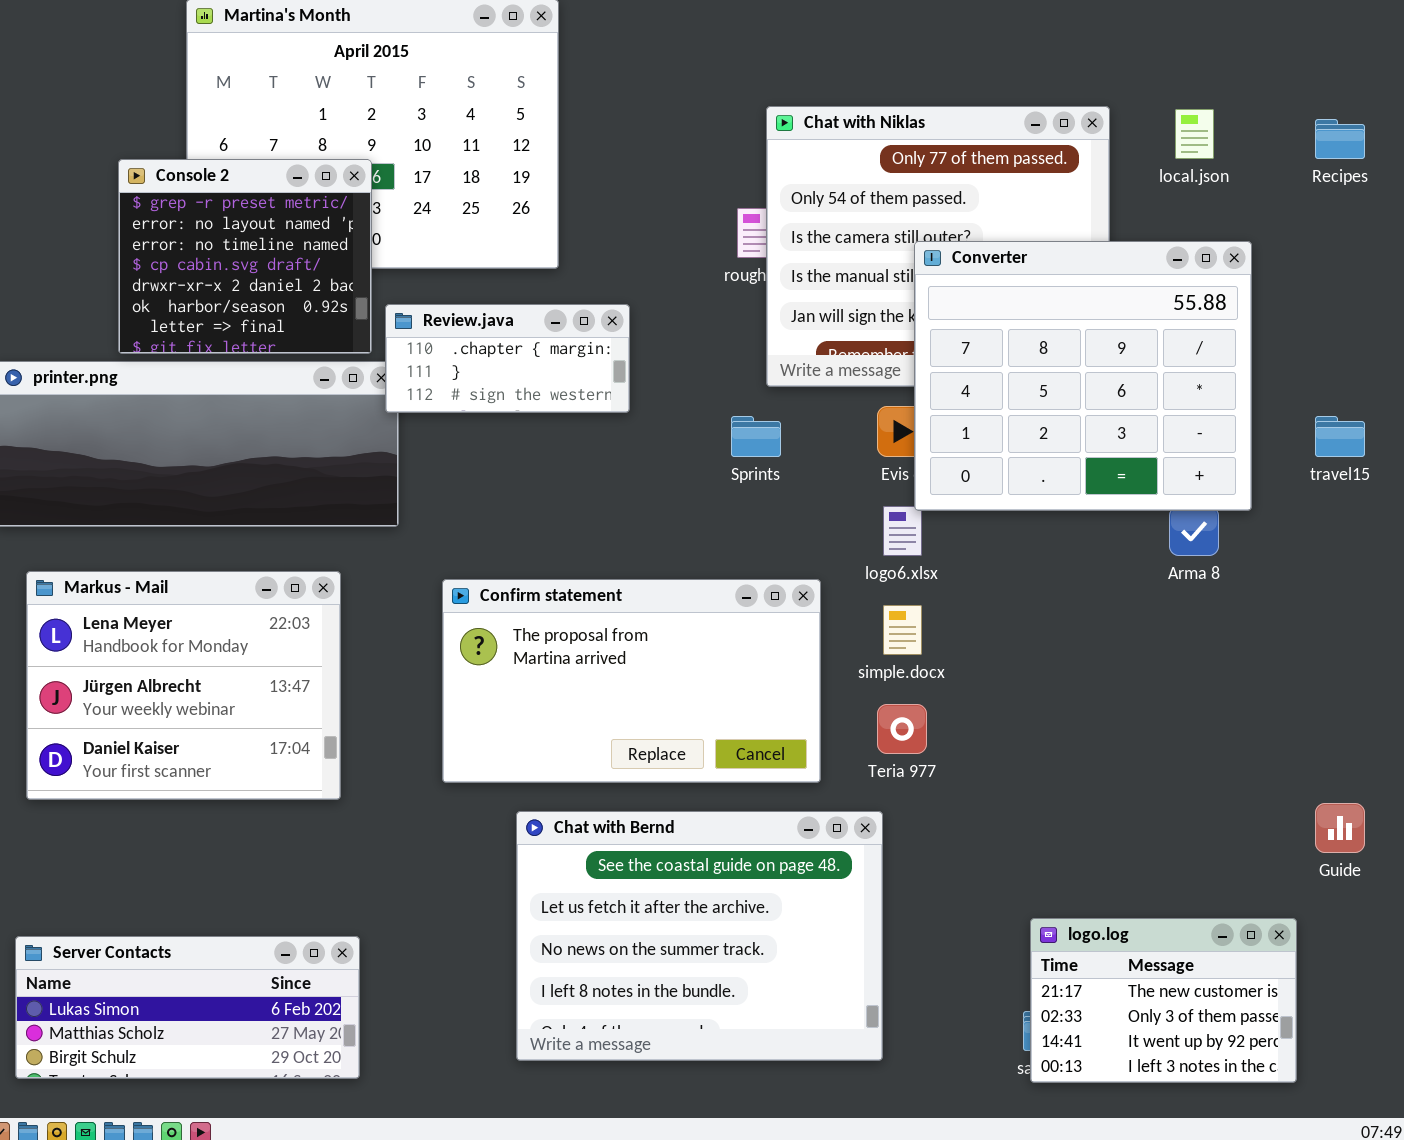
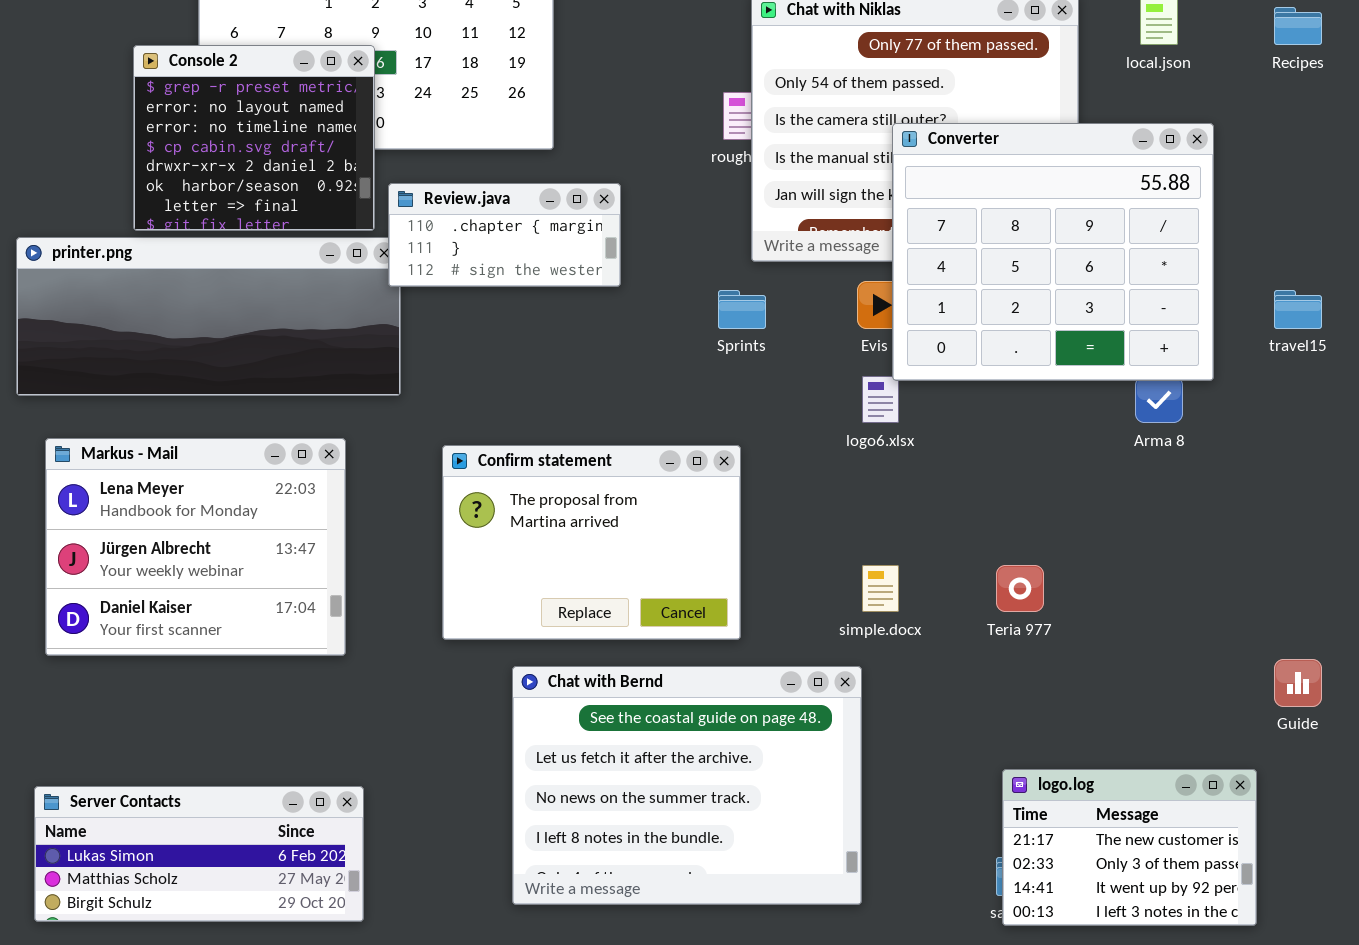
Confirm statement: [442,579,821,783] -> [442,445,741,640], resized
simple.docx: [883,605,922,655] -> [862,565,899,612], moved
Teria 977: [877,704,927,754] -> [996,565,1044,612], moved

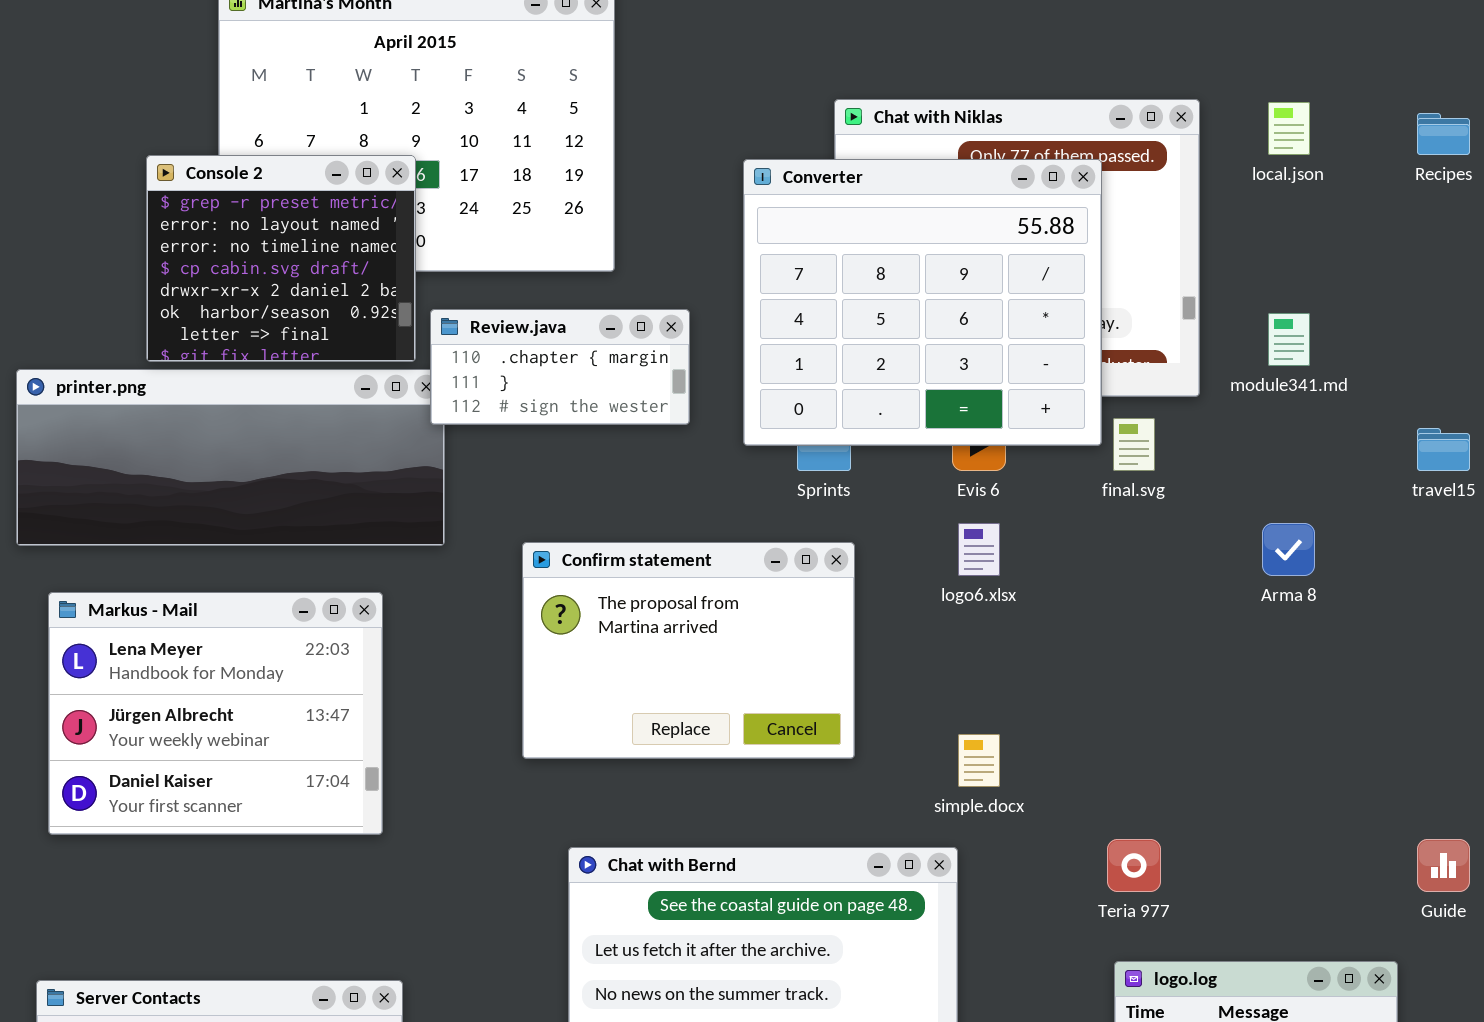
Converter: [892,123,1214,381] -> [743,159,1102,446], moved
Confirm statement: [442,445,741,640] -> [522,542,855,759], moved
Teria 977: [996,565,1044,612] -> [1107,839,1161,892], moved

